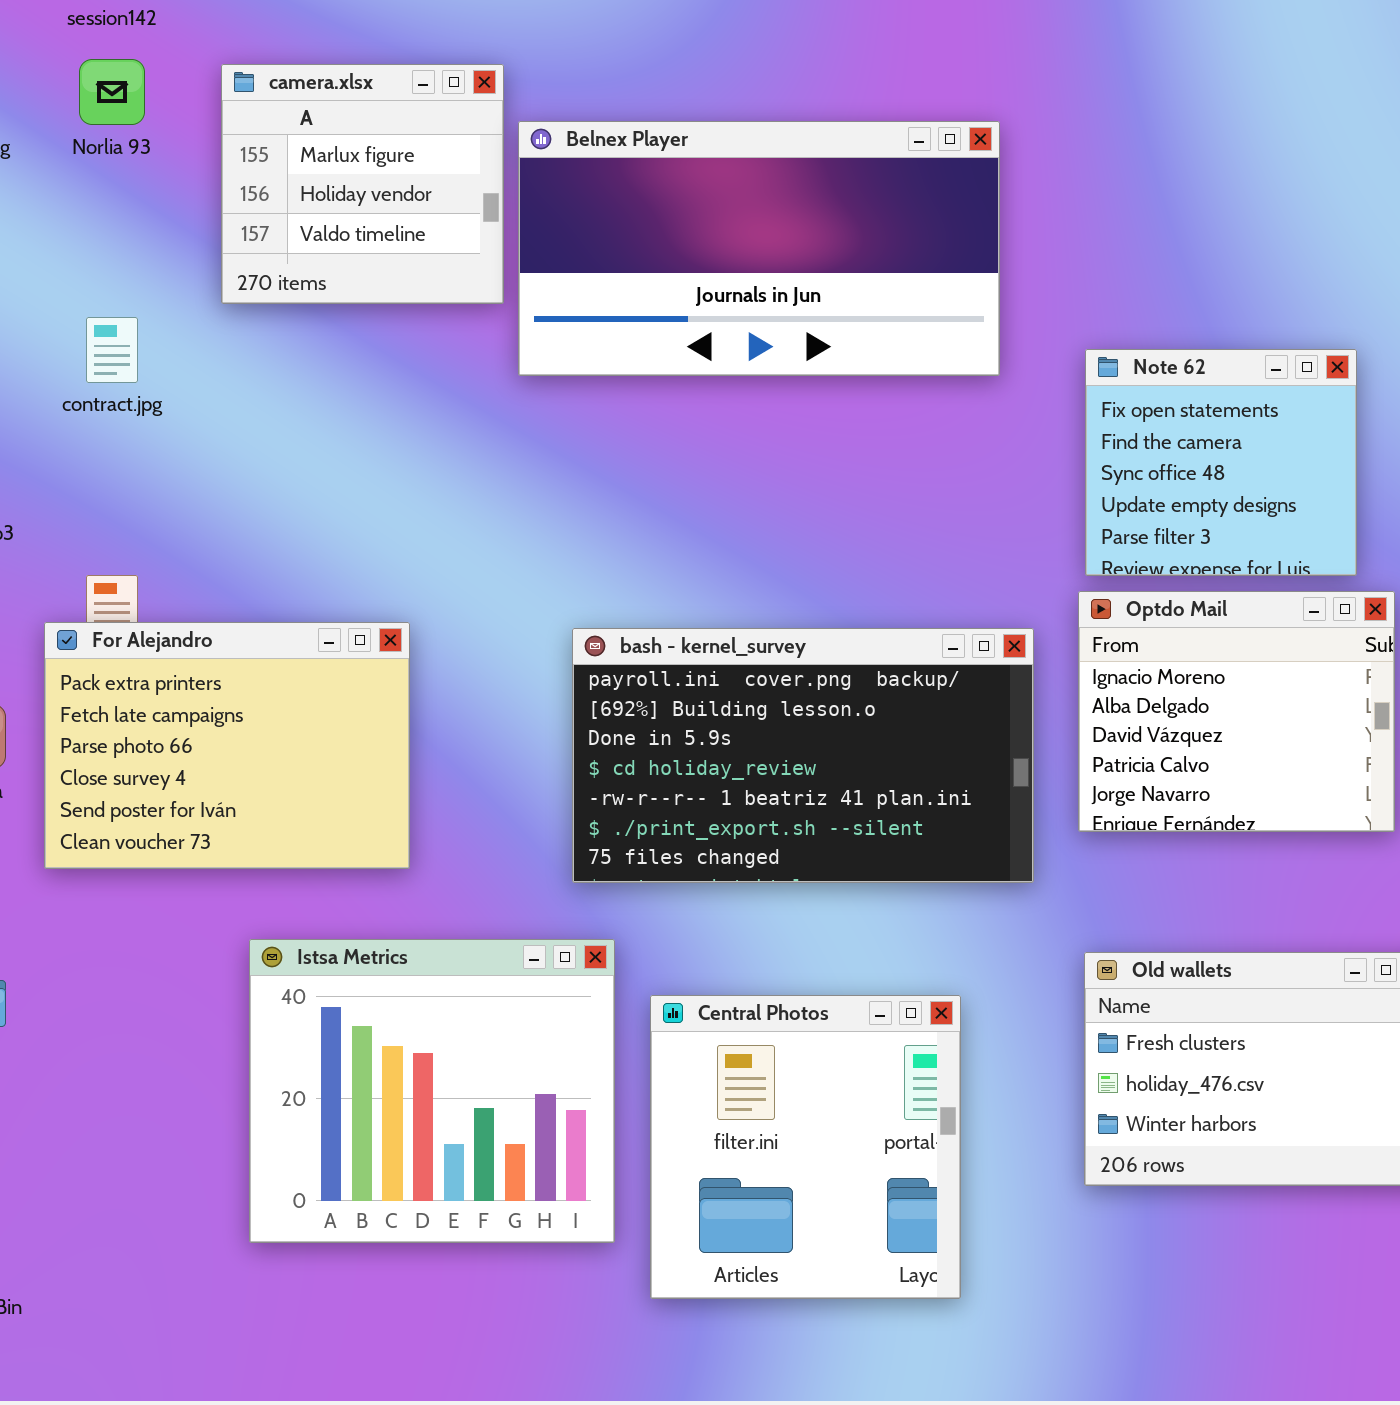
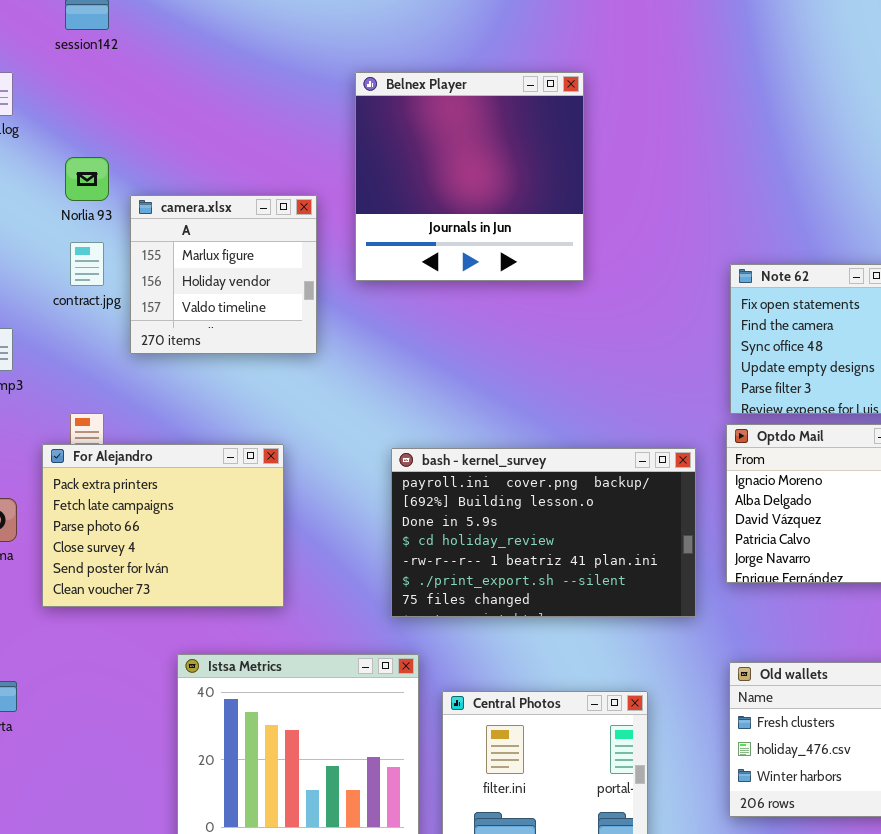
Norlia 93: [79,59,145,125] -> [65,157,109,201], moved
camera.xlsx: [221,64,504,304] -> [130,195,317,354], moved
Belnex Player: [518,121,1000,376] -> [355,72,584,281], resized

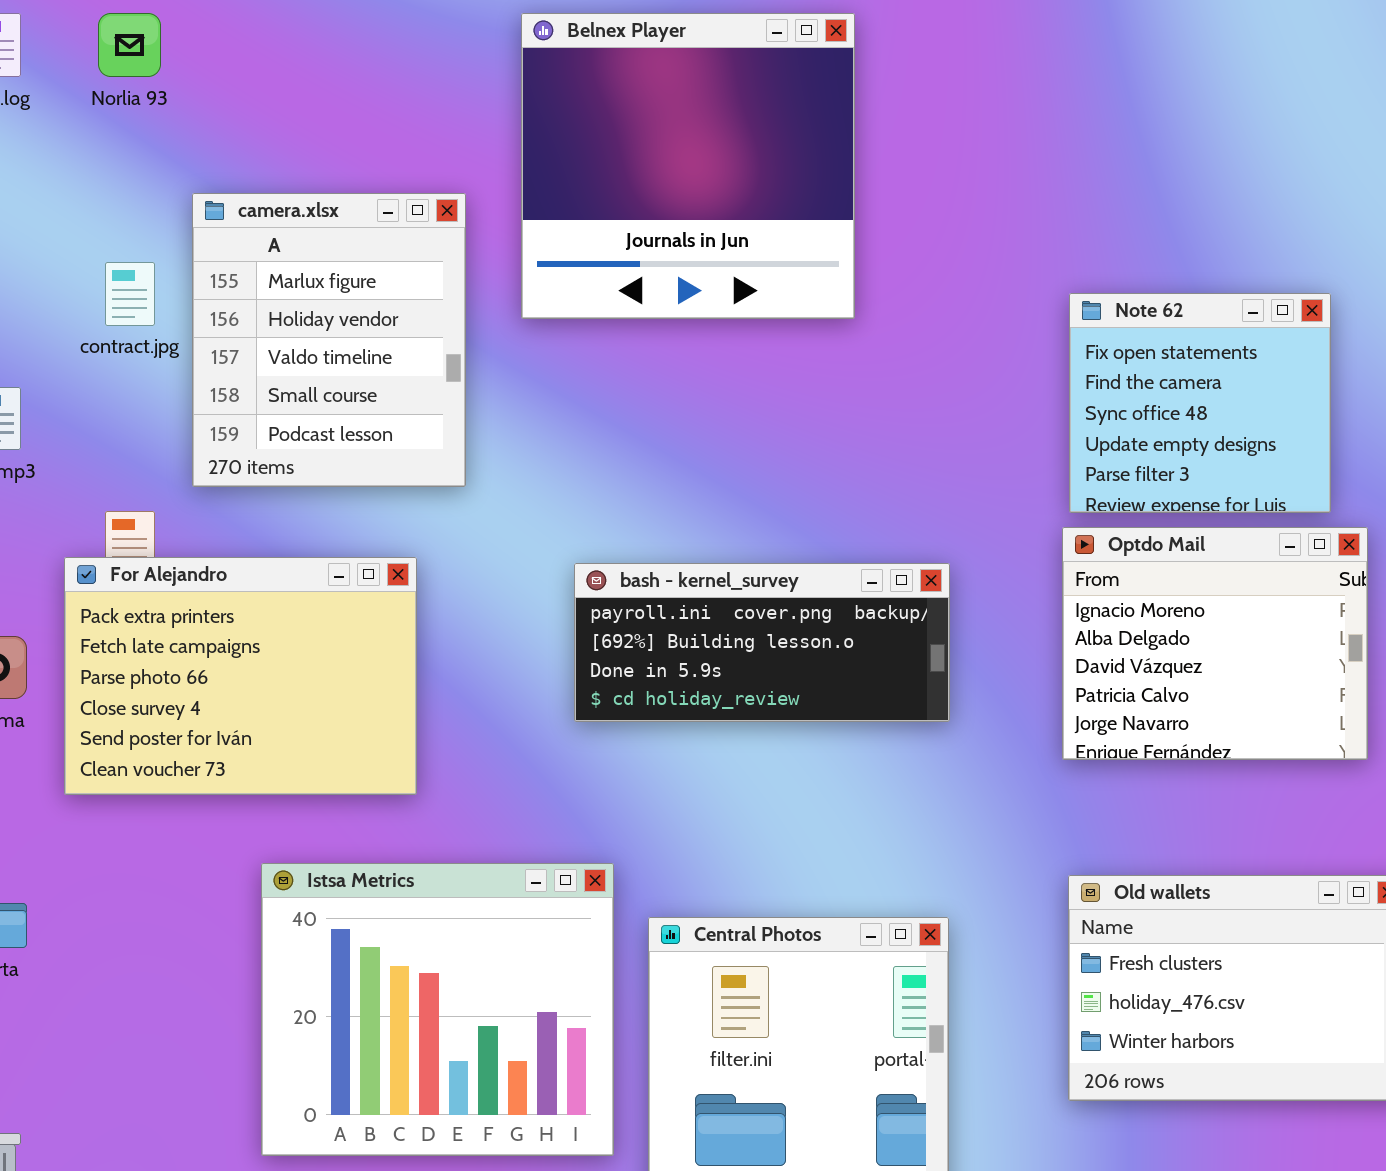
Norlia 93: [65,157,109,201] -> [98,13,161,77], moved
camera.xlsx: [130,195,317,354] -> [192,193,466,487], resized
bash - kernel_survey: [391,448,696,617] -> [574,563,950,722], resized

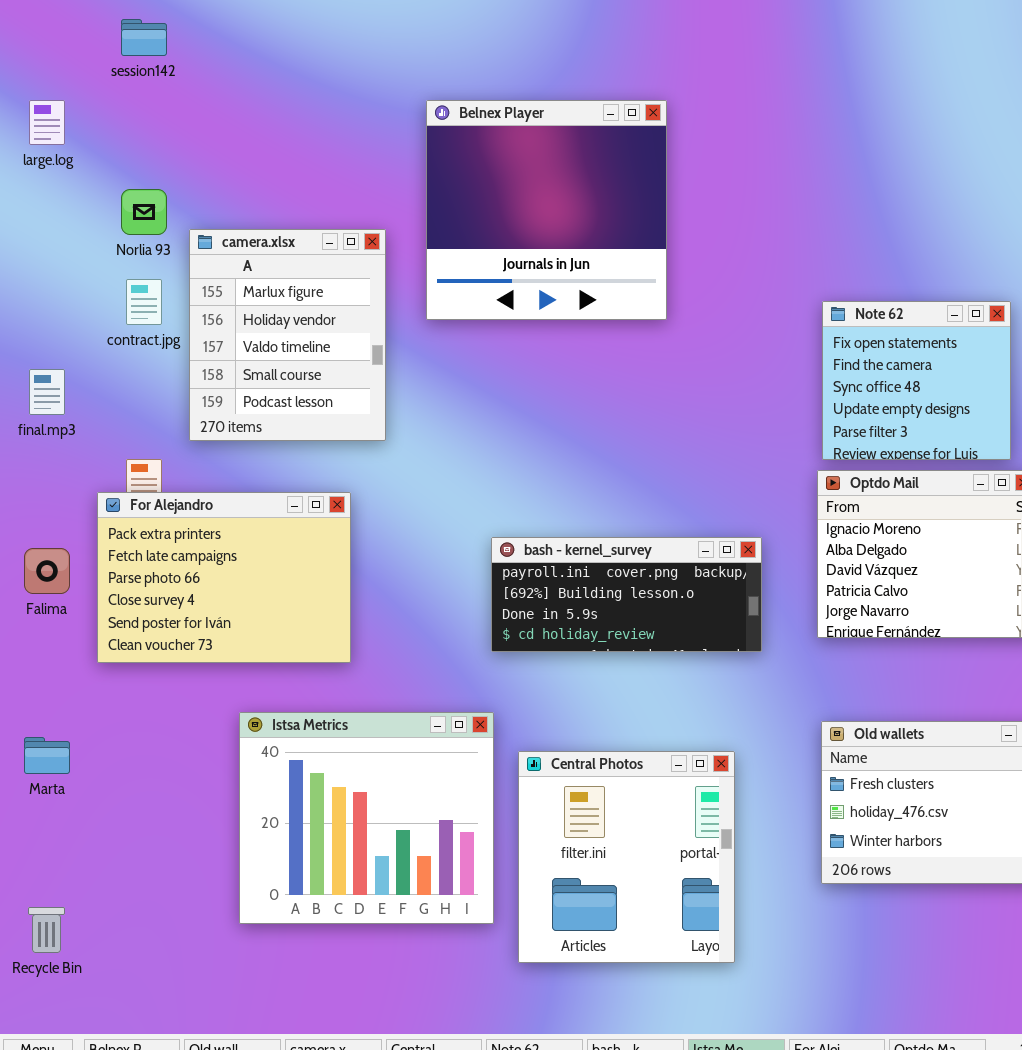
Norlia 93: [98,13,161,77] -> [121,189,167,235], moved
bash - kernel_survey: [574,563,950,722] -> [491,537,762,652], moved

